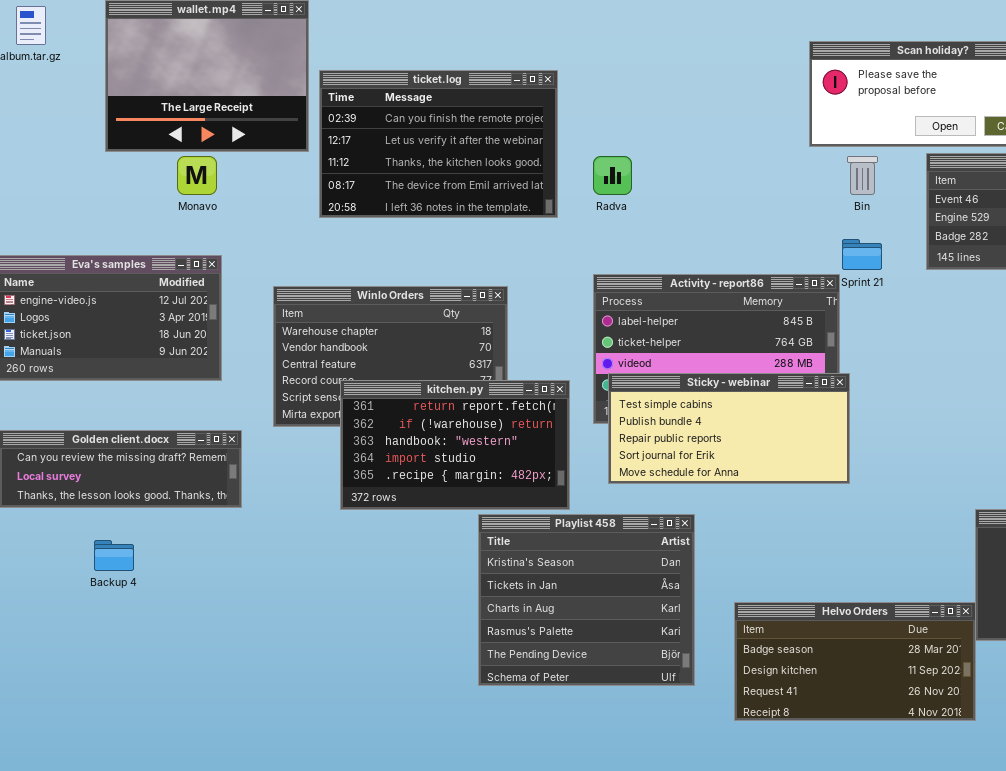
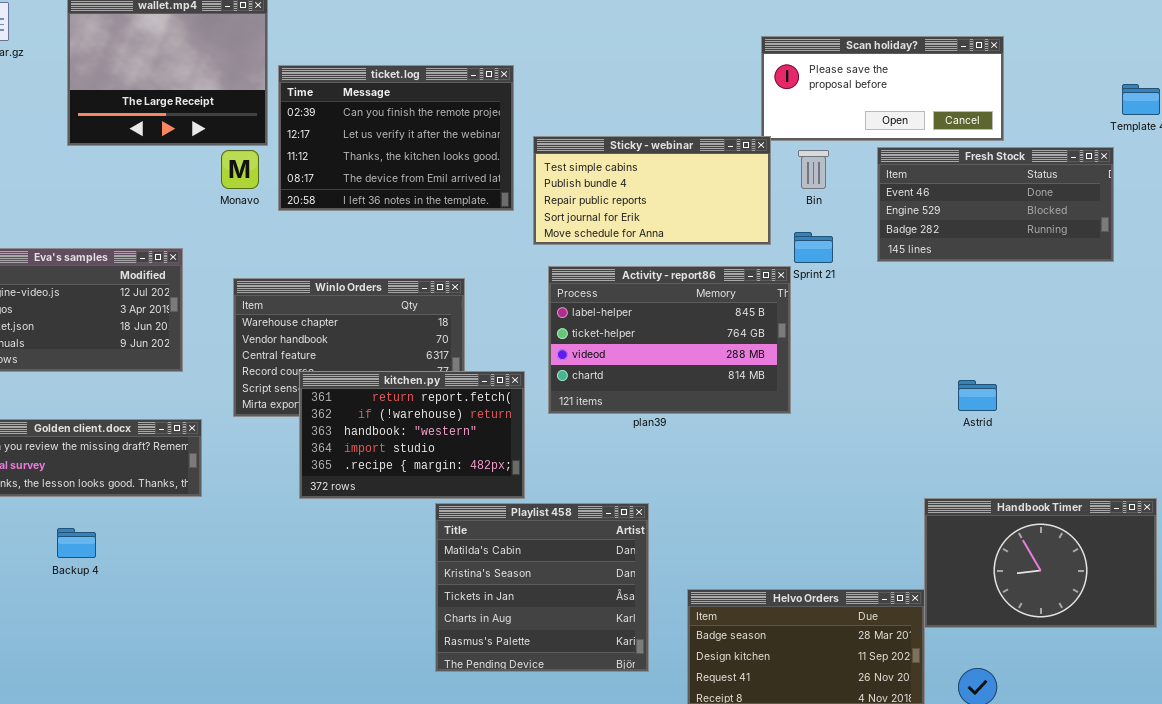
Monavo: [177,156,217,195] -> [221,150,259,189], moved
Sticky - webinar: [608,373,850,484] -> [533,136,771,245], moved
Playlist 458: [478,514,695,686] -> [435,503,649,672], scrolled up 1 row

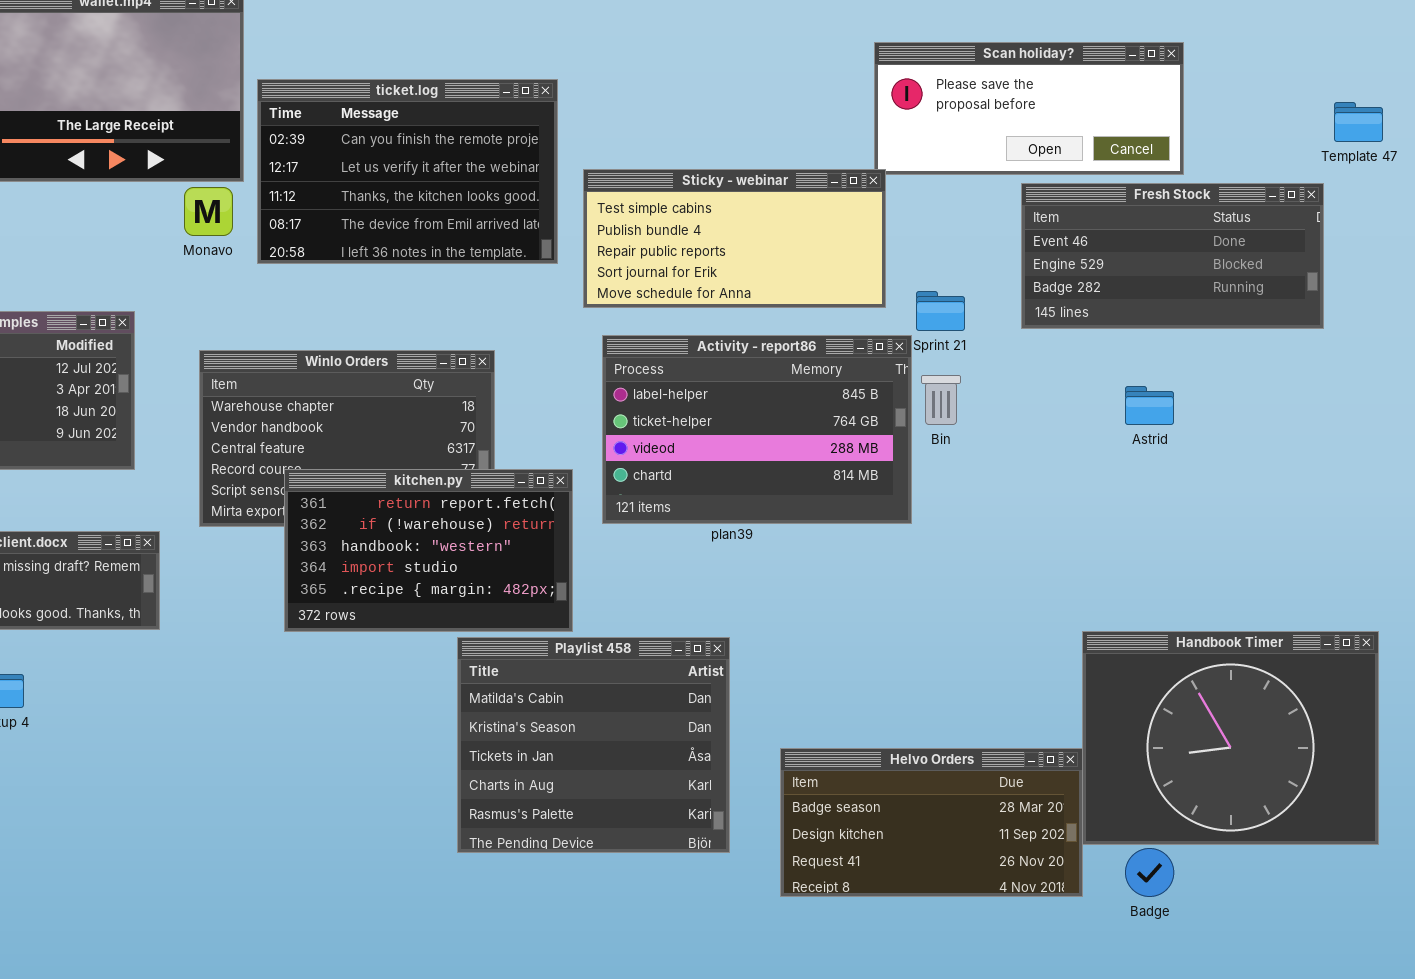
Bin: [798,150,829,189] -> [921,375,961,425], moved
Astrid: [958,380,997,411] -> [1125,386,1174,425], moved
Handbook Timer: [924,498,1157,628] -> [1082,631,1379,845], resized

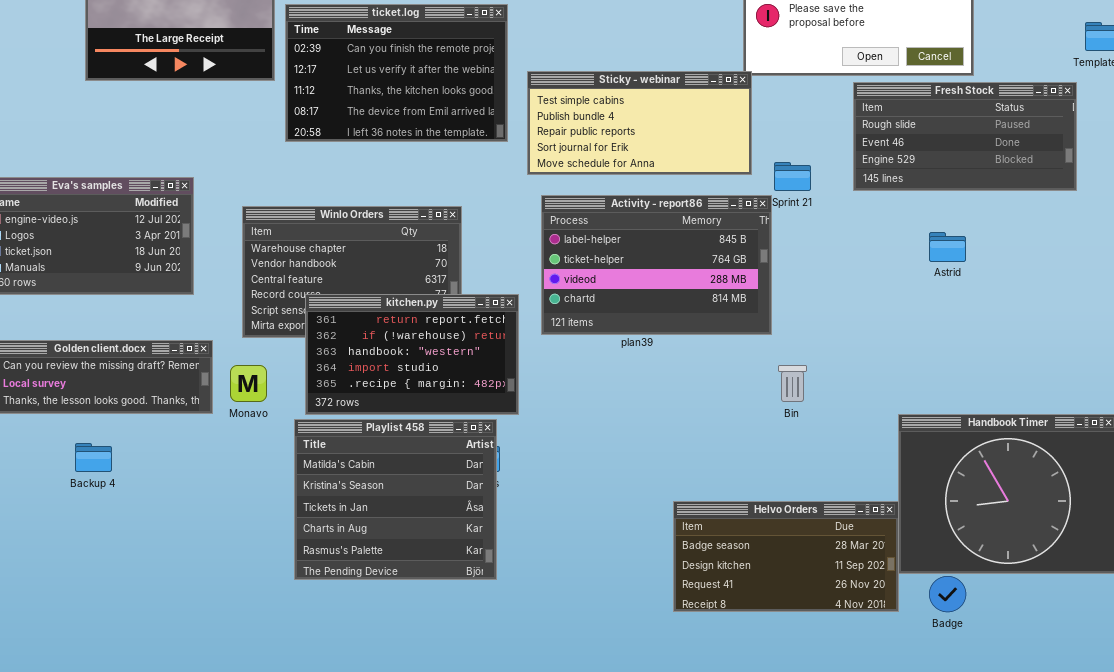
Fresh Stock: [1021,183,1324,329] -> [853,82,1077,191], scrolled up 1 row
Monavo: [184,187,233,236] -> [230,365,267,402], moved
Bin: [921,375,961,425] -> [778,365,807,402], moved
Playlist 458: [457,637,730,853] -> [294,419,497,580], moved

